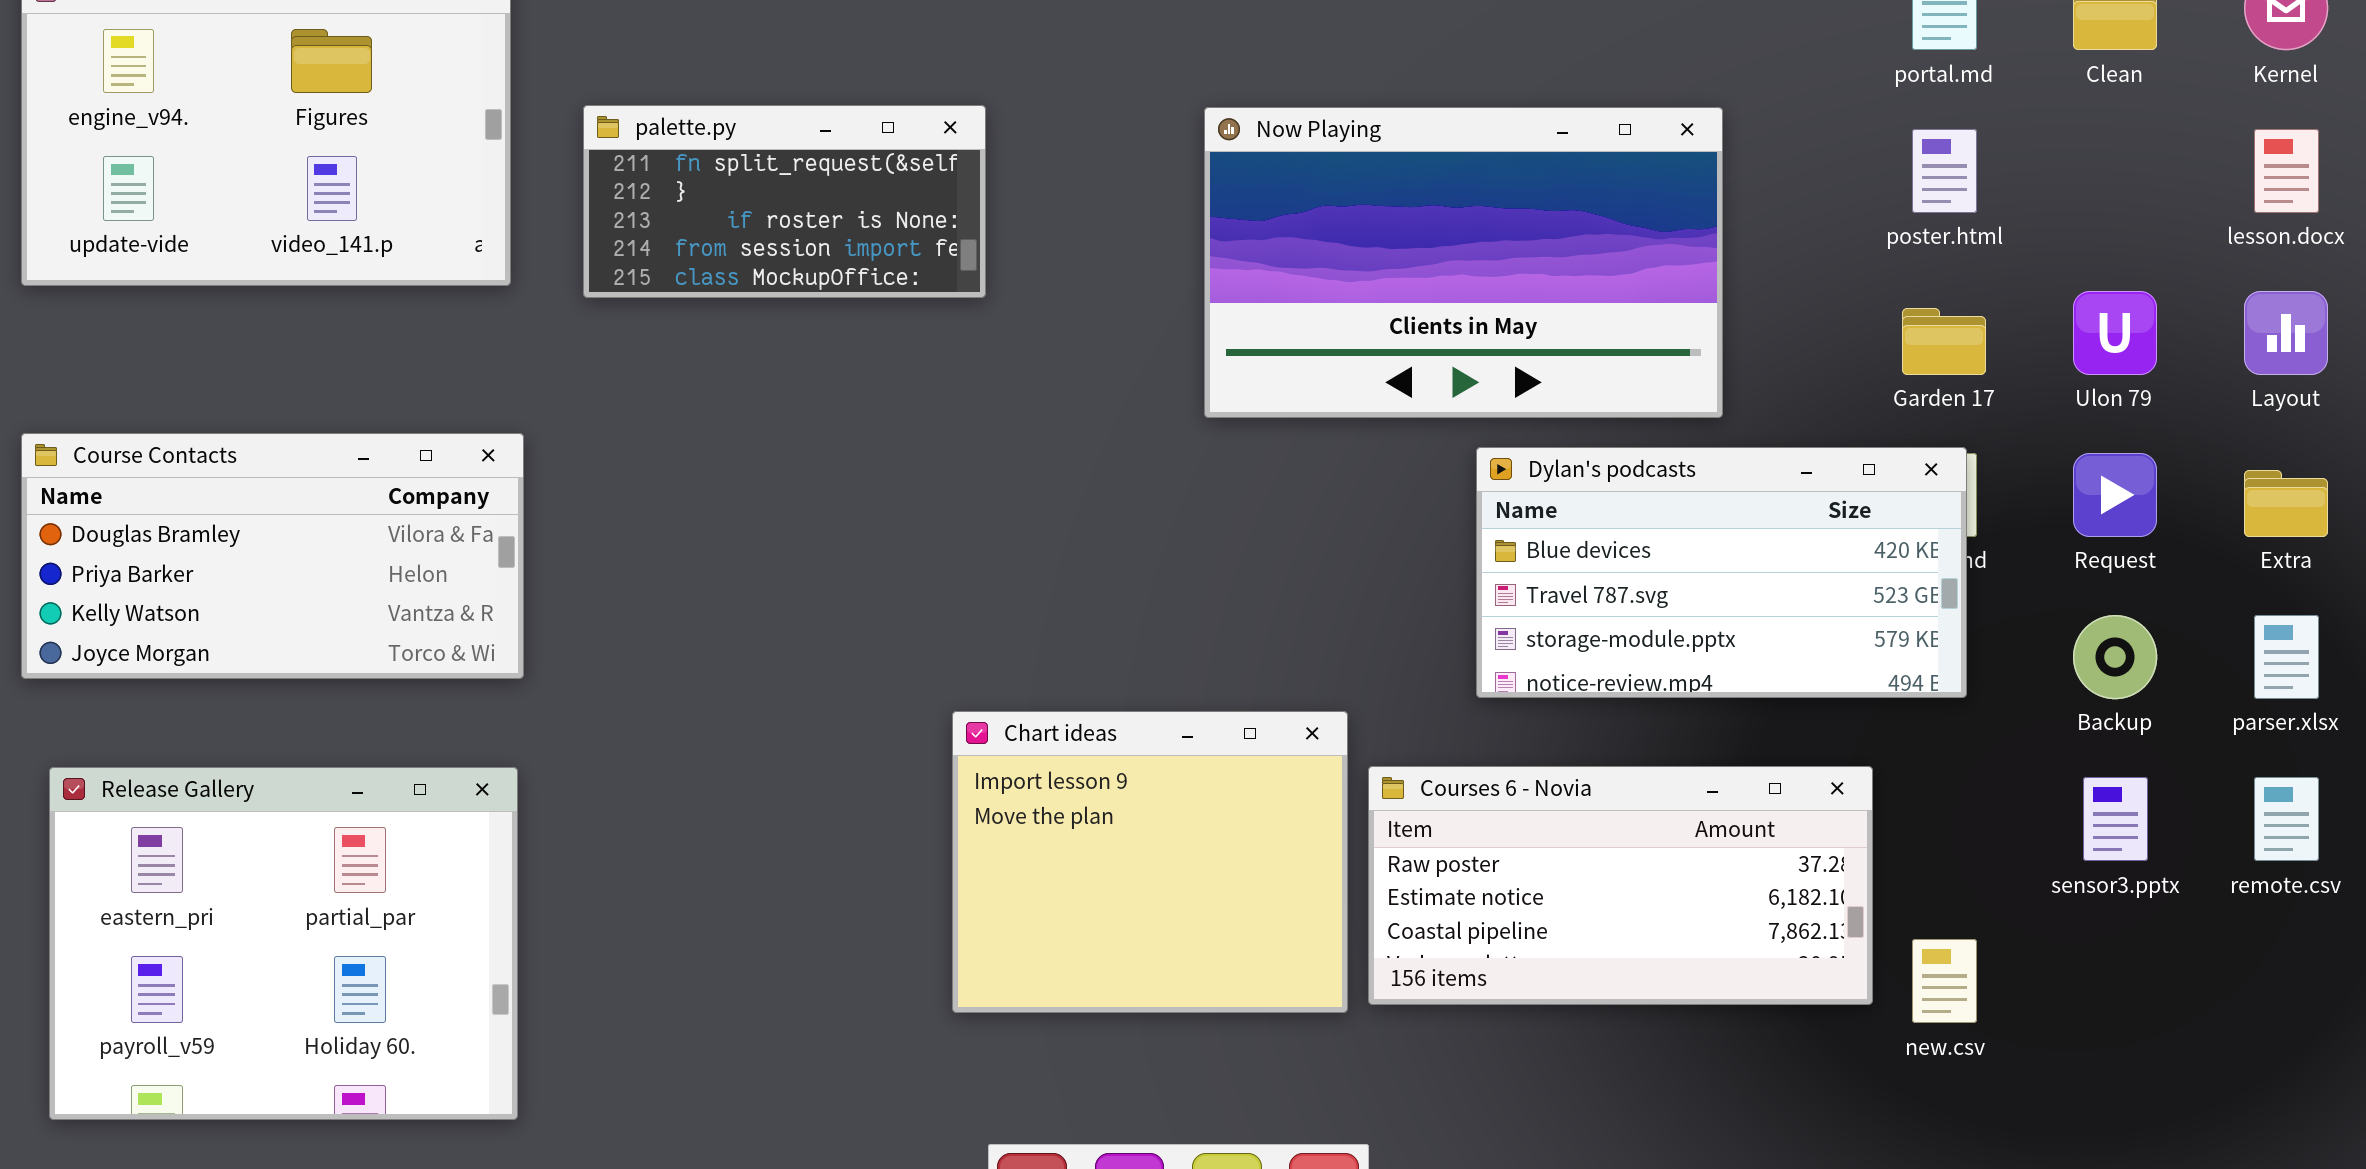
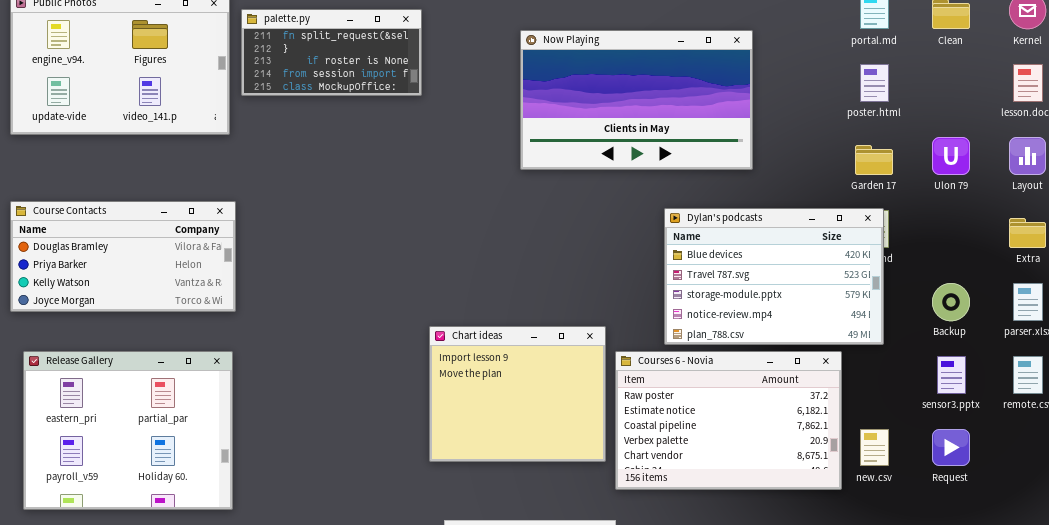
palette.py: [583,105,986,298] -> [241,9,422,96], moved
Now Playing: [1204,107,1723,418] -> [520,30,753,170], moved
Dylan's podcasts: [1476,447,1967,698] -> [664,208,884,345], resized
Request: [2073,453,2157,537] -> [932,429,970,466], moved
Courses 6 - Novia: [1368,766,1873,1005] -> [615,351,842,490], resized

